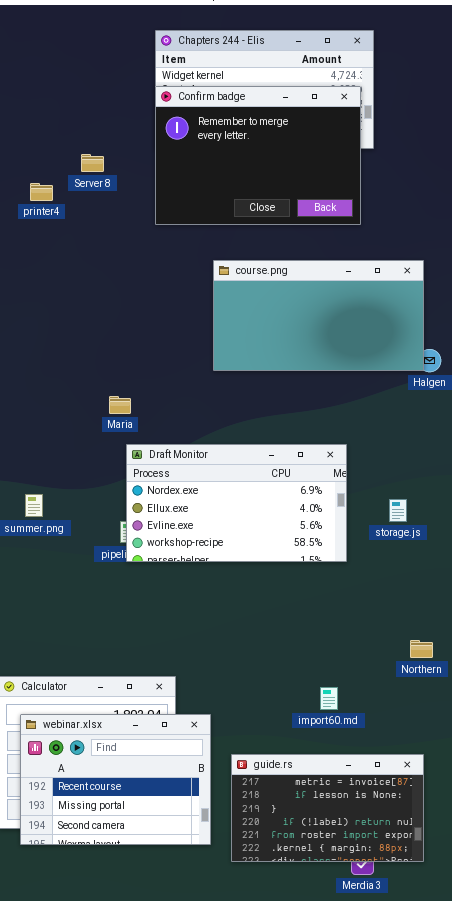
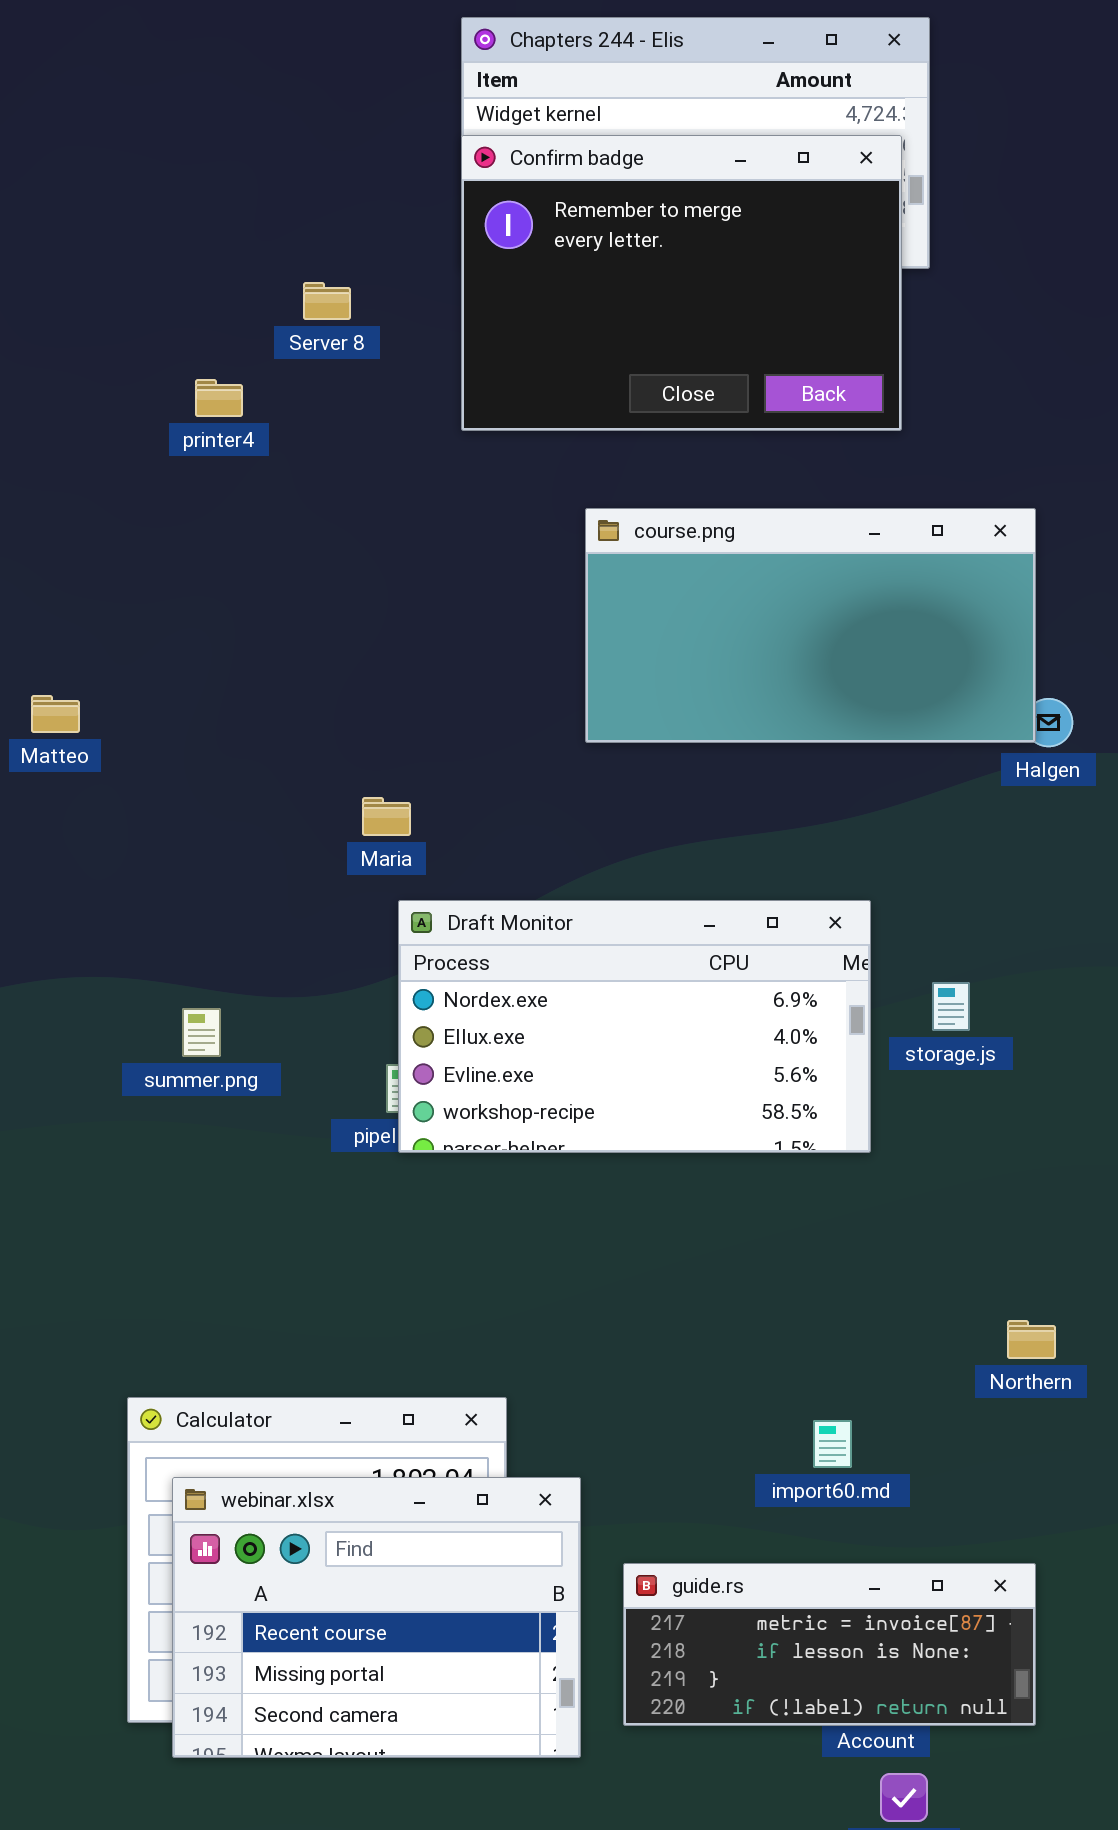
printer4: [30,183,53,201] -> [195,379,243,417], moved
storage.js: [389,499,407,522] -> [932,982,970,1031], moved
guide.rs: [231,754,424,862] -> [623,1563,1036,1726], resized

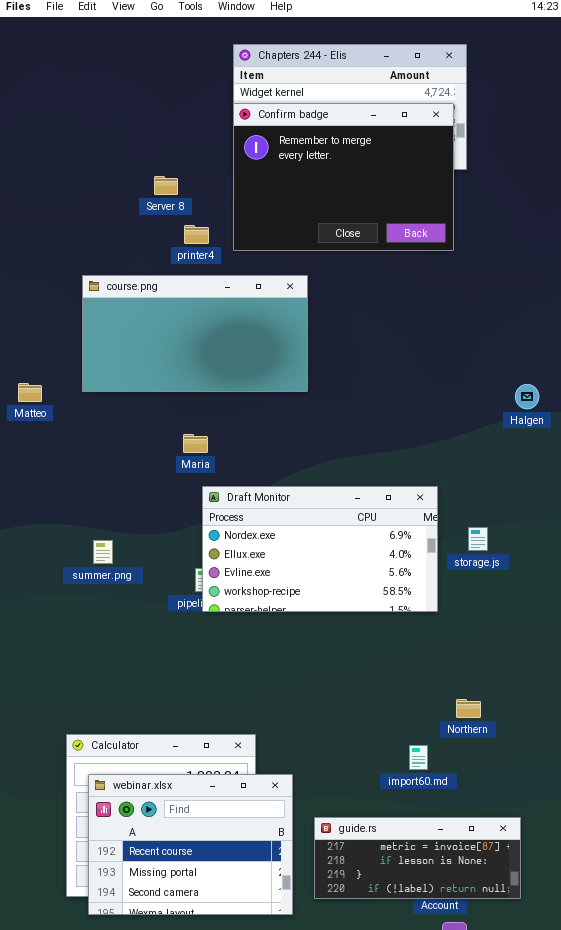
printer4: [195,379,243,417] -> [184,225,209,244], moved
course.png: [585,508,1036,743] -> [82,275,308,392], moved
Northern: [1007,1320,1056,1359] -> [456,699,481,718], moved

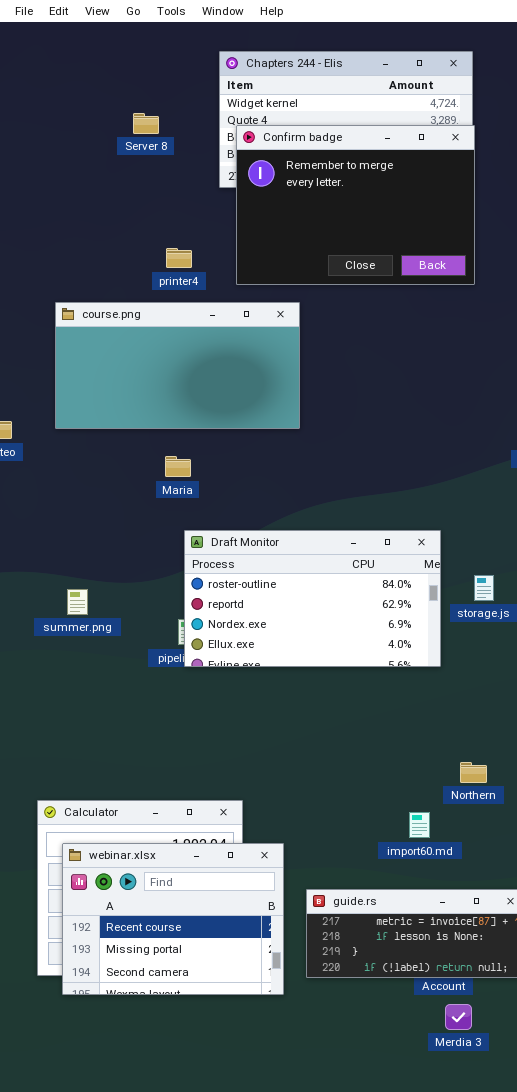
Confirm badge: [233,103,454,251] -> [236,125,475,285], moved
Server 8: [154,176,178,195] -> [133,113,159,134], moved
Maria: [183,434,208,453] -> [165,456,191,477], moved
Draft Monitor: [202,486,438,612] -> [184,530,441,667], scrolled up 2 rows

